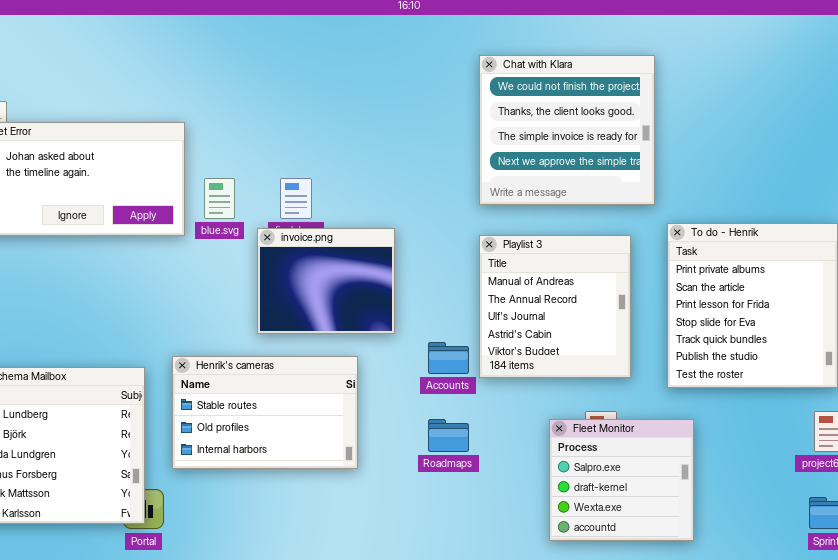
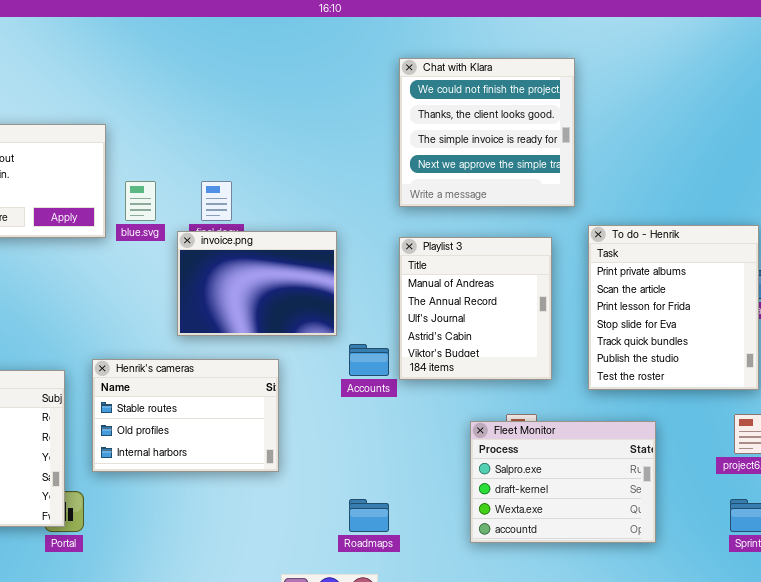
invoice.png: [257,228,395,334] -> [177,231,337,336], resized
Fleet Monitor: [549,419,694,541] -> [470,421,656,543], resized
Roadmaps: [428,419,469,452] -> [349,499,389,532], moved

